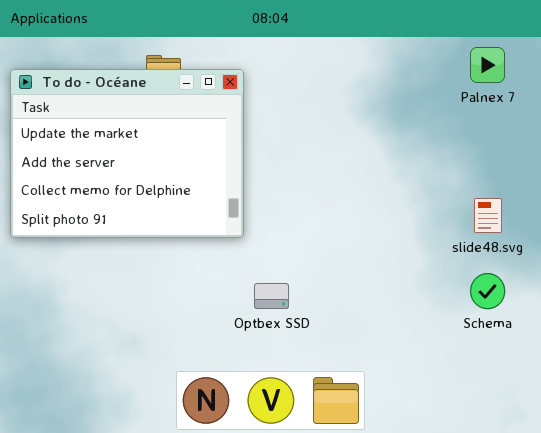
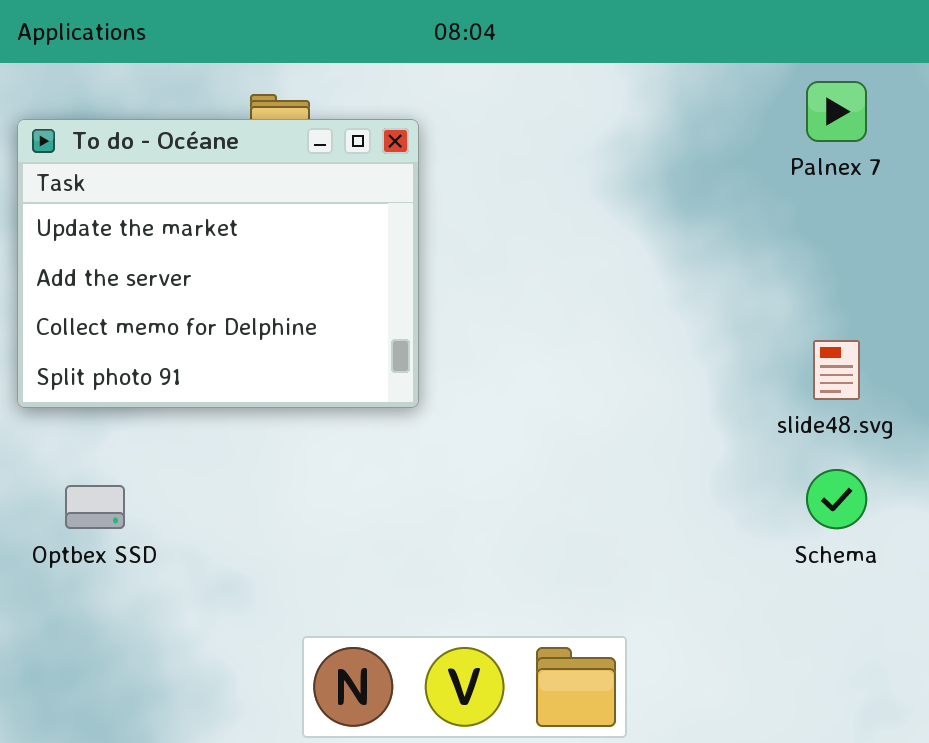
Optbex SSD: [254,283,289,309] -> [65,485,125,529], moved

